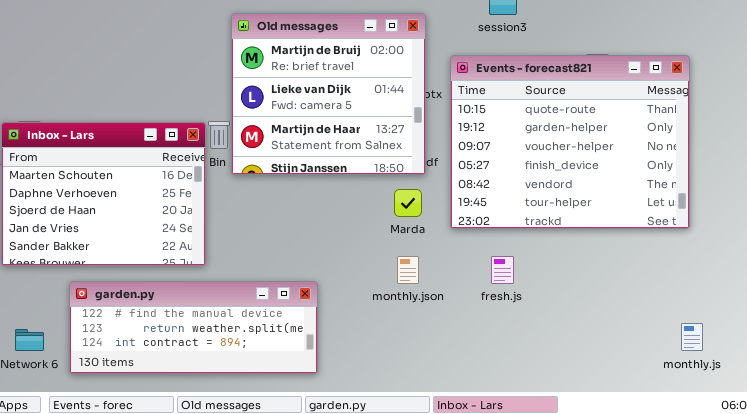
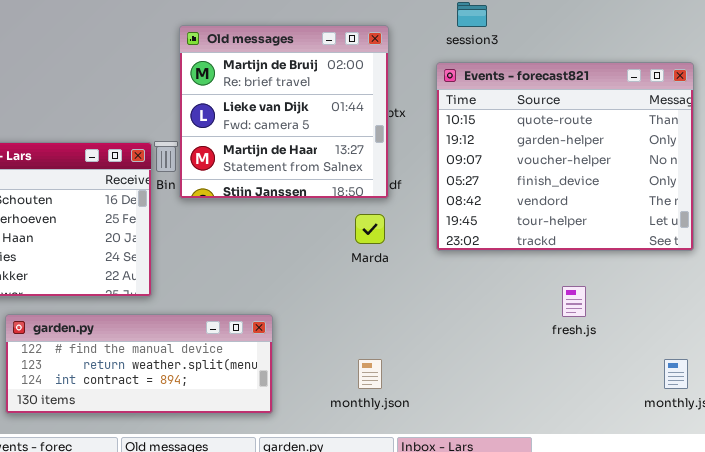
Events - forecast821: [450,55,690,229] -> [436,62,694,251], moved
monthly.json: [397,256,419,284] -> [358,359,382,389], moved
fresh.js: [491,256,514,284] -> [562,286,586,317], moved

